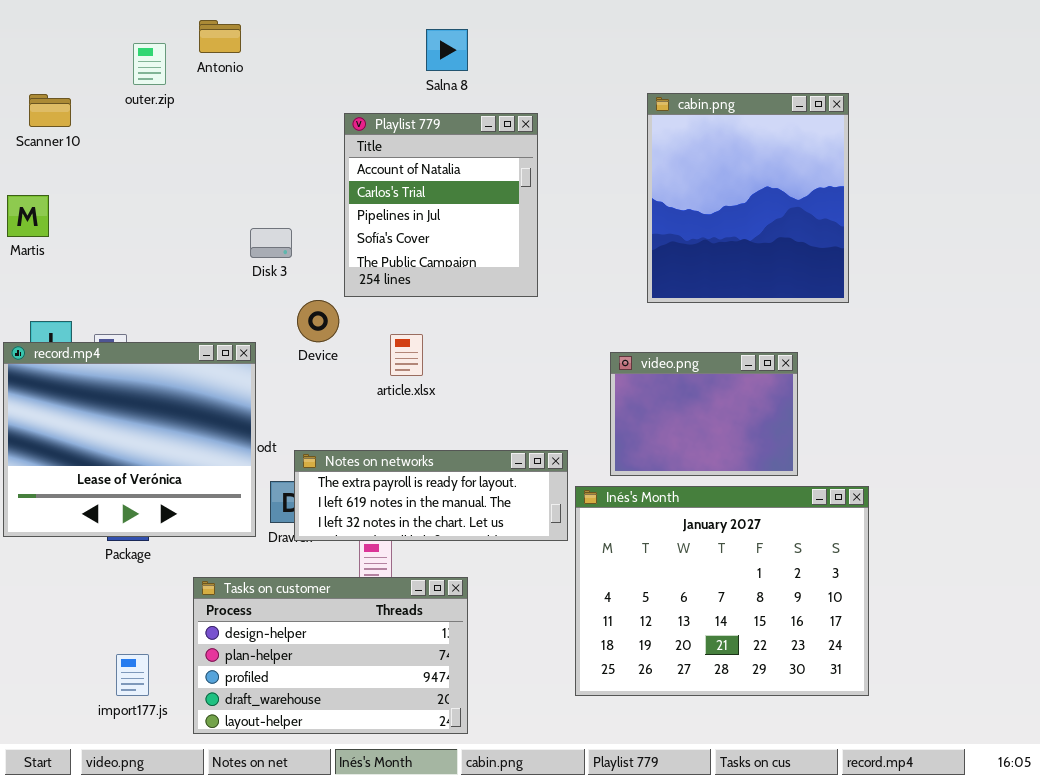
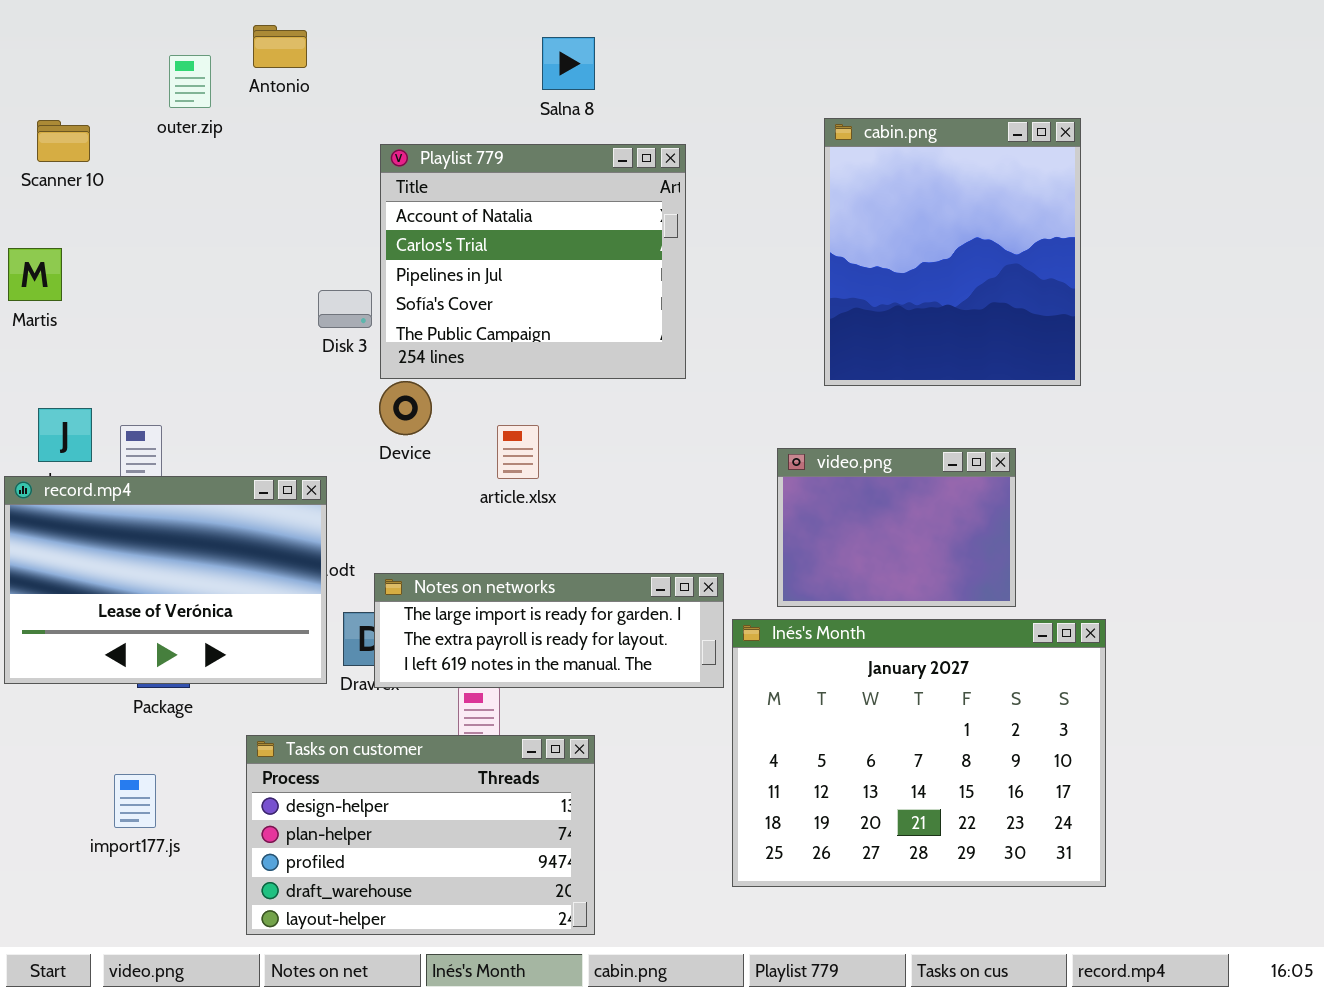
Playlist 779: [344,113,538,297] -> [380,144,686,379], resized
record.mp4: [3,342,256,537] -> [4,476,327,684], resized
Notes on networks: [294,450,568,541] -> [374,573,724,688], scrolled up 1 row
import177.js: [116,654,149,696] -> [114,774,156,828], moved

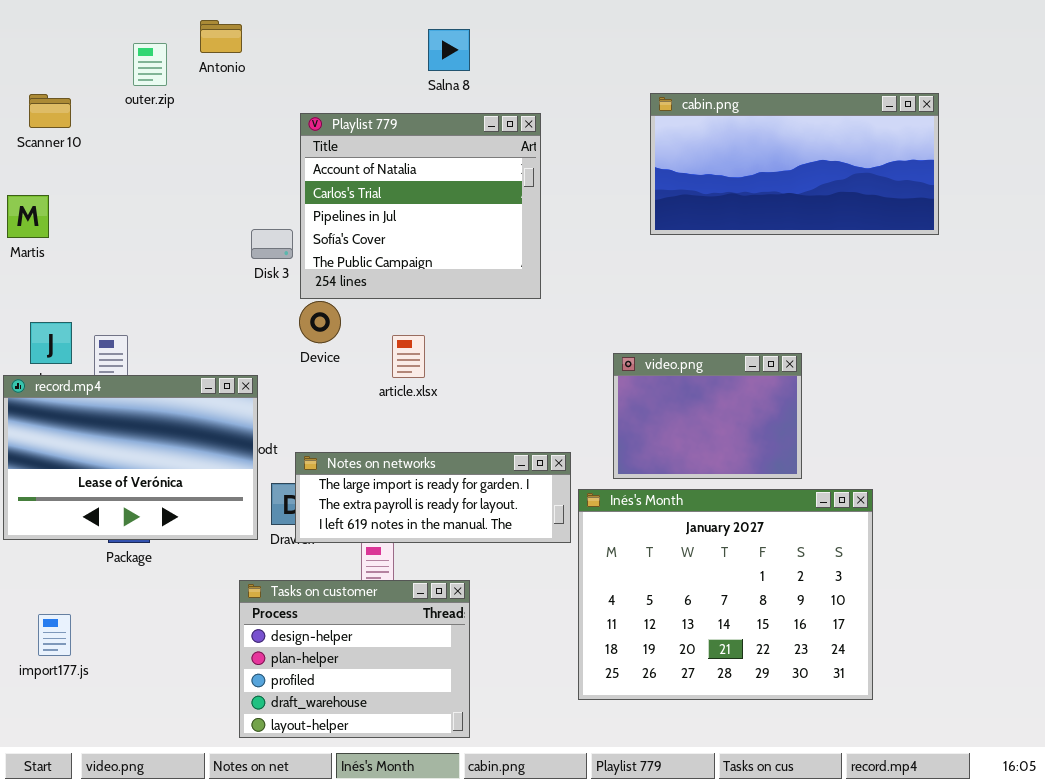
cabin.png: [824,118,1081,386] -> [650,93,939,235], resized
Tasks on customer: [246,735,595,935] -> [239,580,470,738], resized
import177.js: [114,774,156,828] -> [38,614,71,656], moved

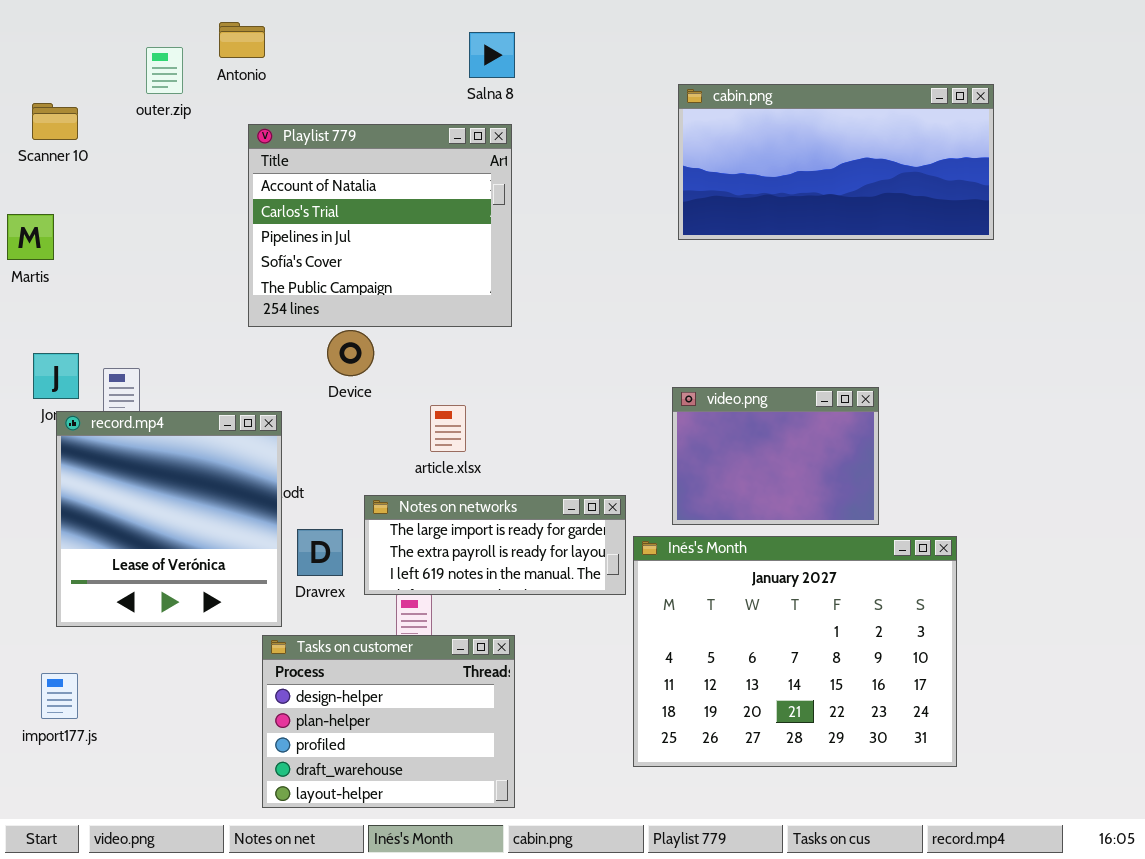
cabin.png: [650,93,939,235] -> [678,84,994,240], moved
Playlist 779: [300,113,541,299] -> [248,124,512,327], moved
article.xlsx: [392,335,425,378] -> [430,405,466,452], moved
record.mp4: [3,375,258,540] -> [56,411,282,627], resized
Notes on networks: [295,452,571,543] -> [364,495,626,595], resized

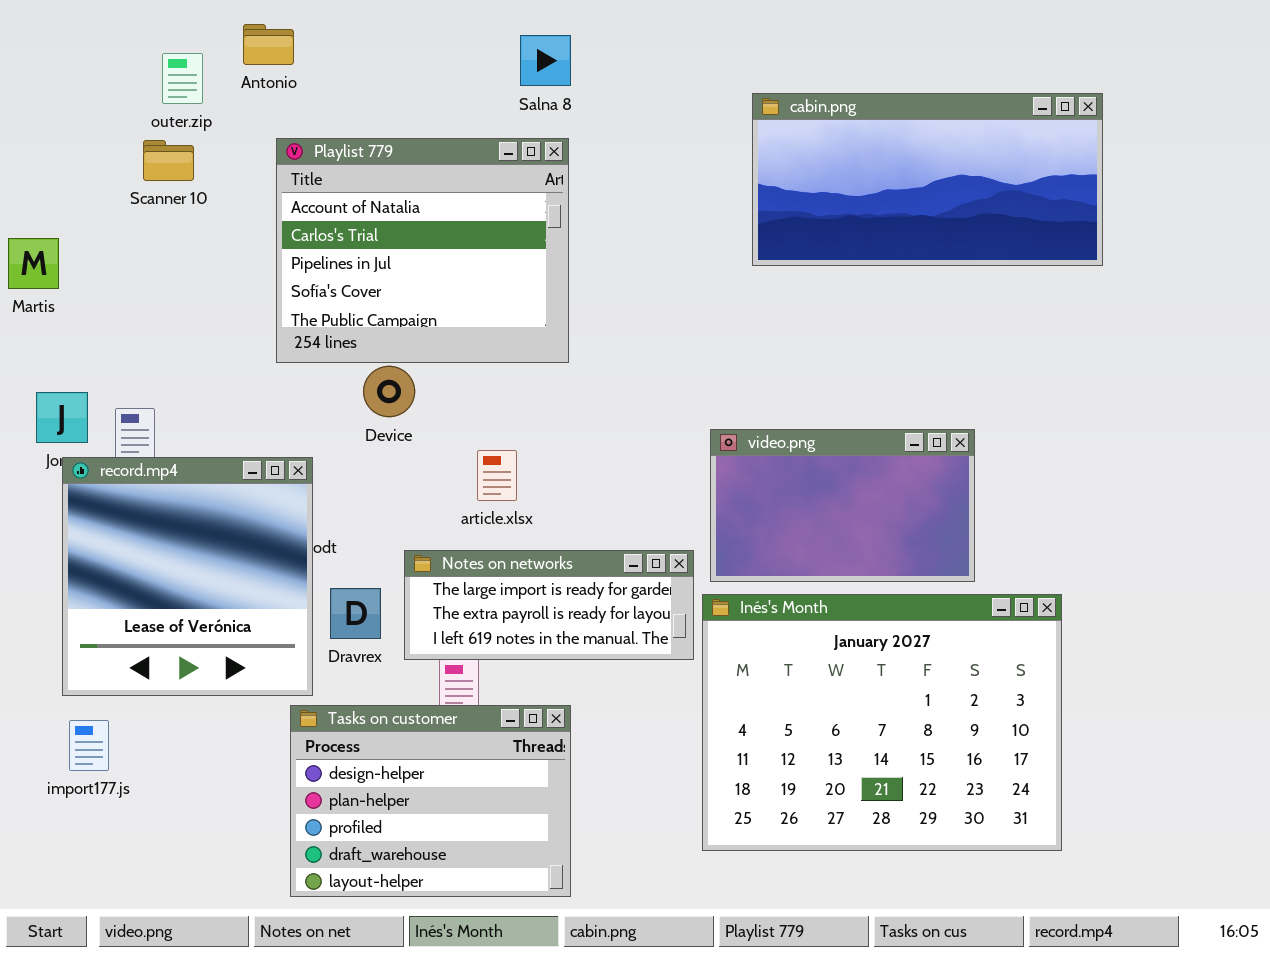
Scanner 10: [32,103,78,140] -> [143,140,194,181], moved
video.png: [672,387,879,525] -> [710,429,975,582], resized
import177.js: [41,673,78,719] -> [69,720,109,771], moved

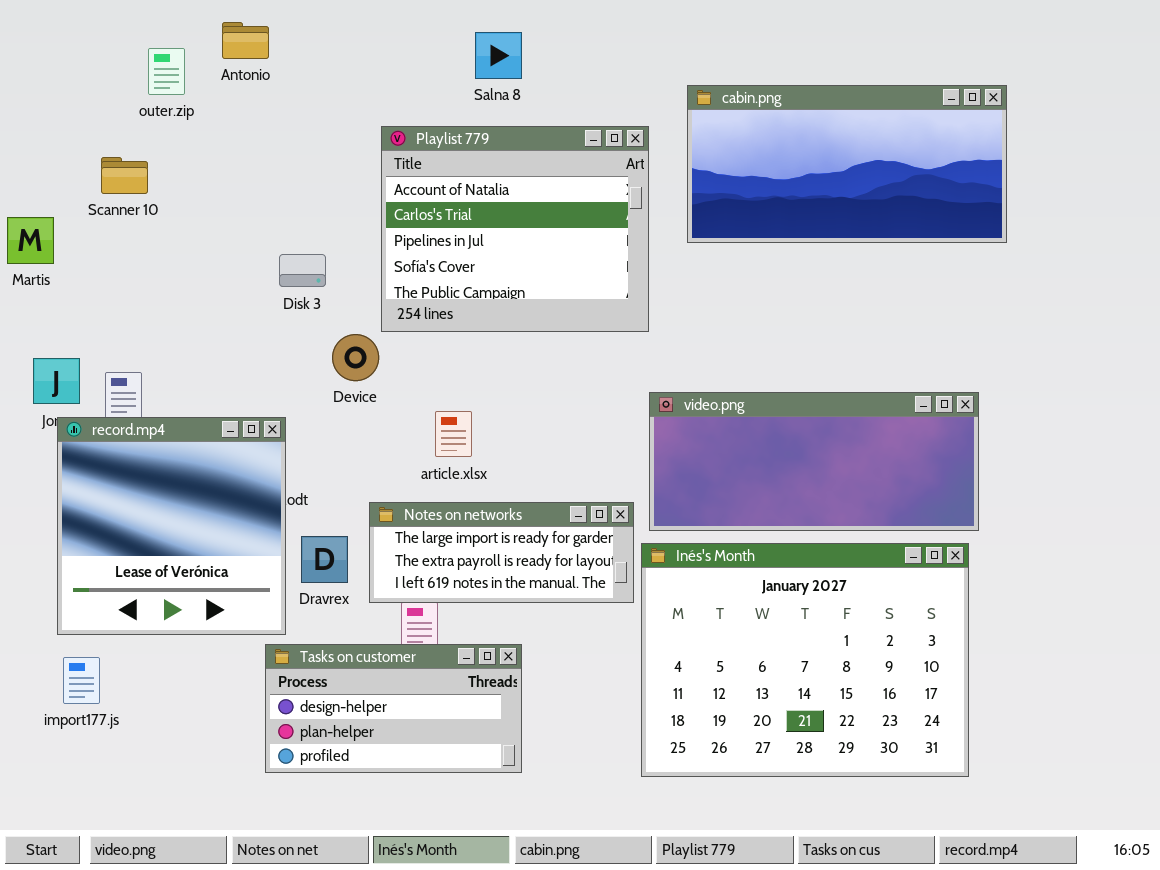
Playlist 779: [276,138,569,363] -> [381,126,649,332], moved
Scanner 10: [143,140,194,181] -> [101,157,148,194], moved
video.png: [710,429,975,582] -> [649,392,979,531], resized
Tasks on customer: [290,705,571,897] -> [265,644,522,773], resized

